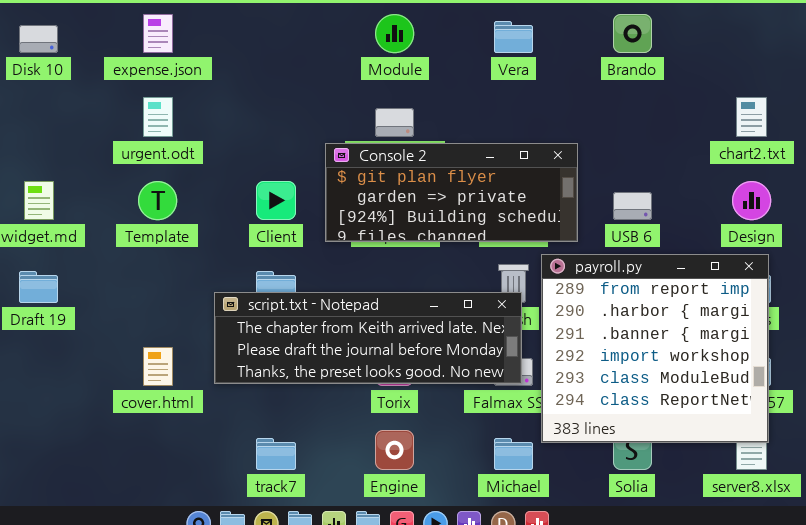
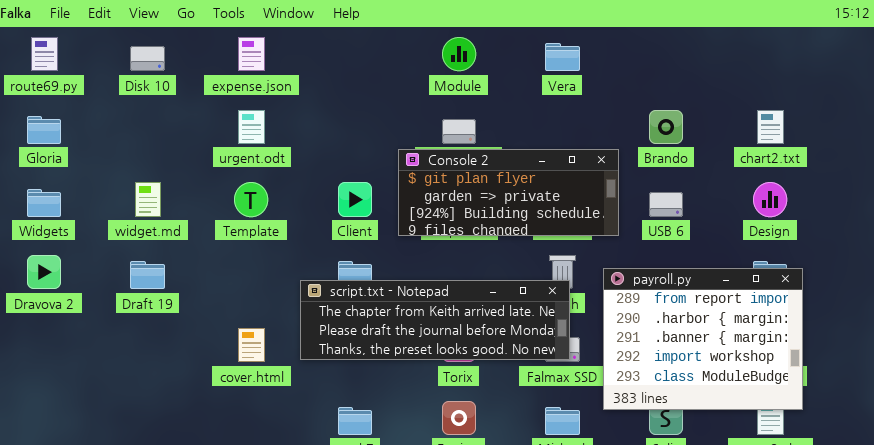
Brando: [613,14,652,53] -> [649,110,683,144], moved
payroll.py: [541,254,769,443] -> [603,268,803,410], moved, resized

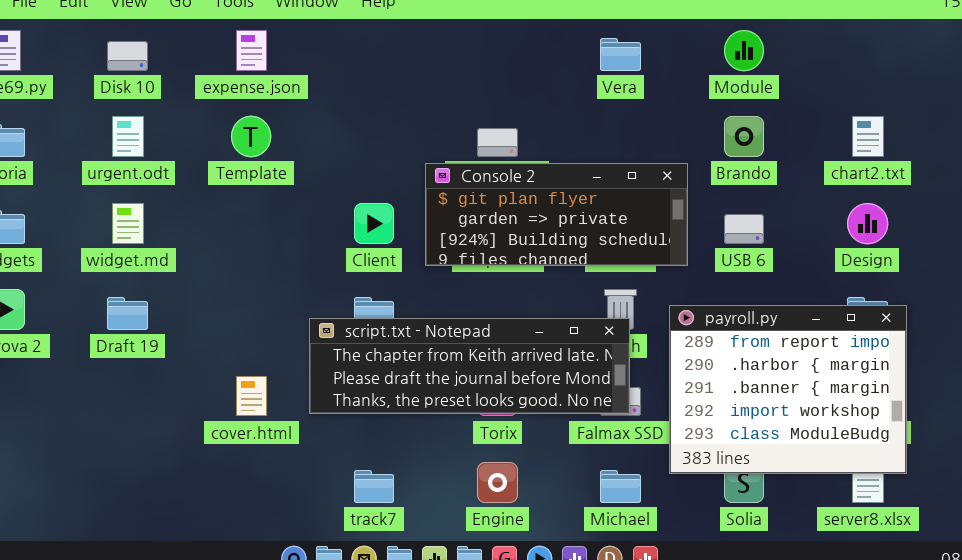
Module: [442,37,476,71] -> [724,30,764,71], moved
urgent.odt: [238,110,265,144] -> [112,116,144,157], moved
Template: [234,182,268,217] -> [231,116,271,157], moved

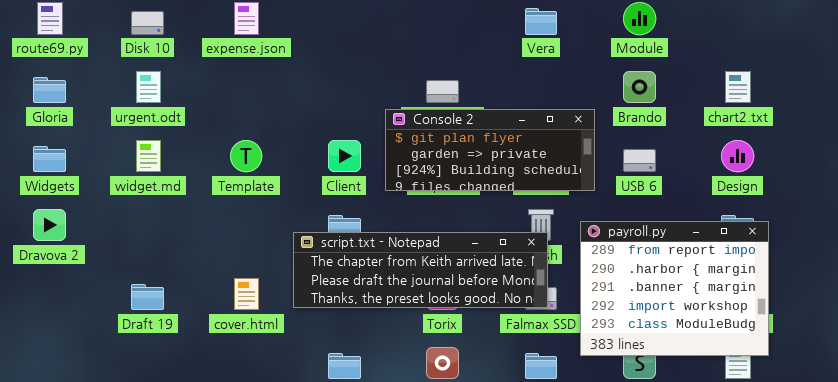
Template: [231,116,271,157] -> [230,140,262,172], moved
Draft 19: [107,297,148,330] -> [131,284,164,310], moved

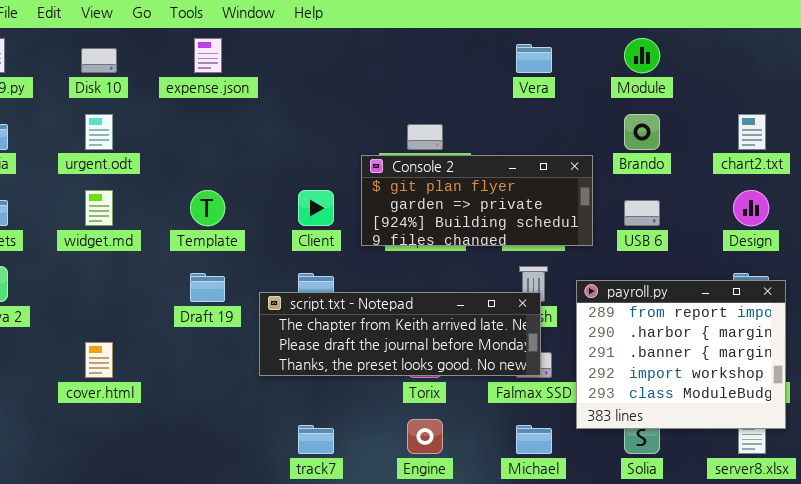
cover.html: [234,278,259,310] -> [85,342,113,378], moved
Draft 19: [131,284,164,310] -> [190,273,225,302], moved

